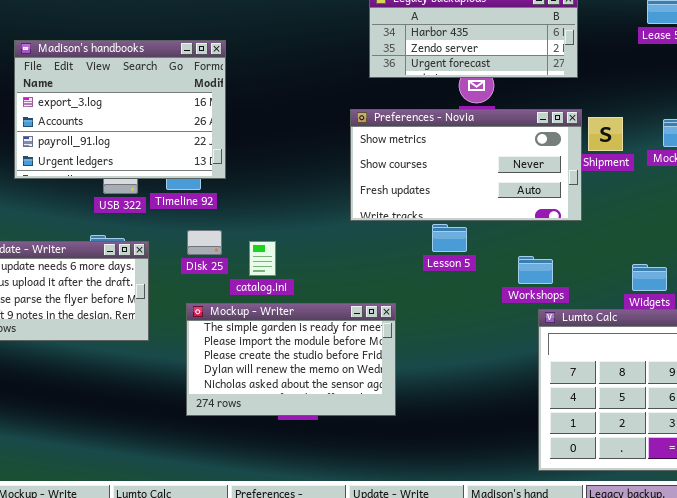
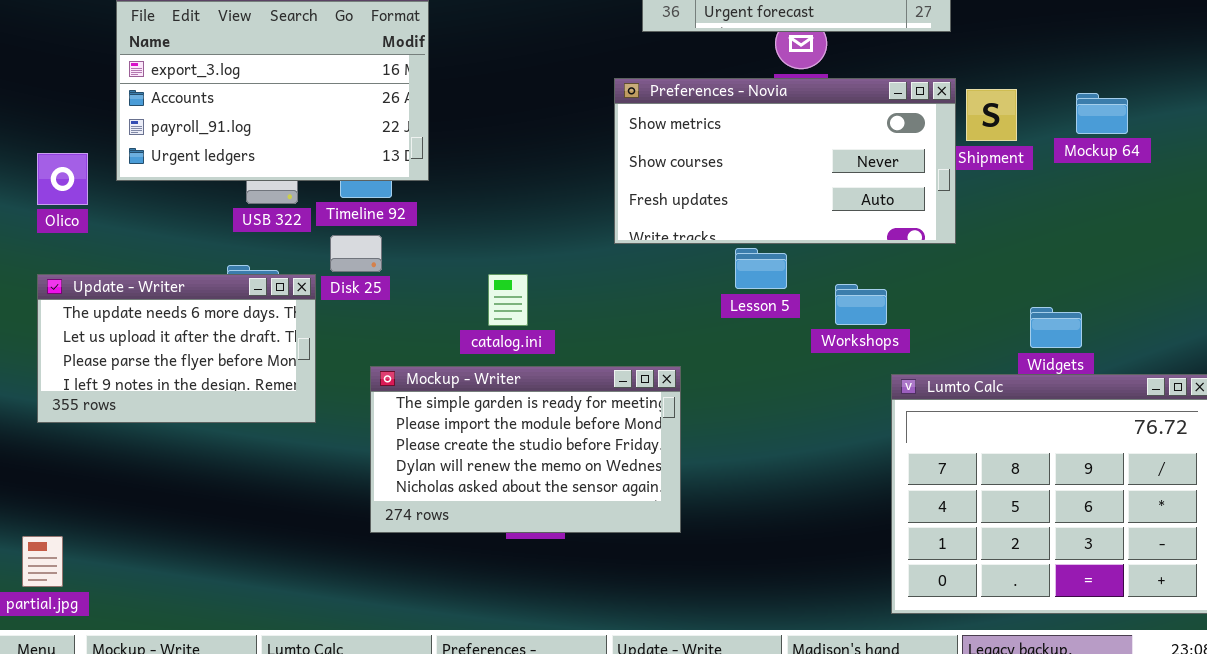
Disk 25: [187,230,222,255] -> [330,235,382,272], moved
catalog.ini: [249,241,276,276] -> [488,274,528,326], moved
Workshops: [518,256,553,284] -> [835,284,887,325], moved

